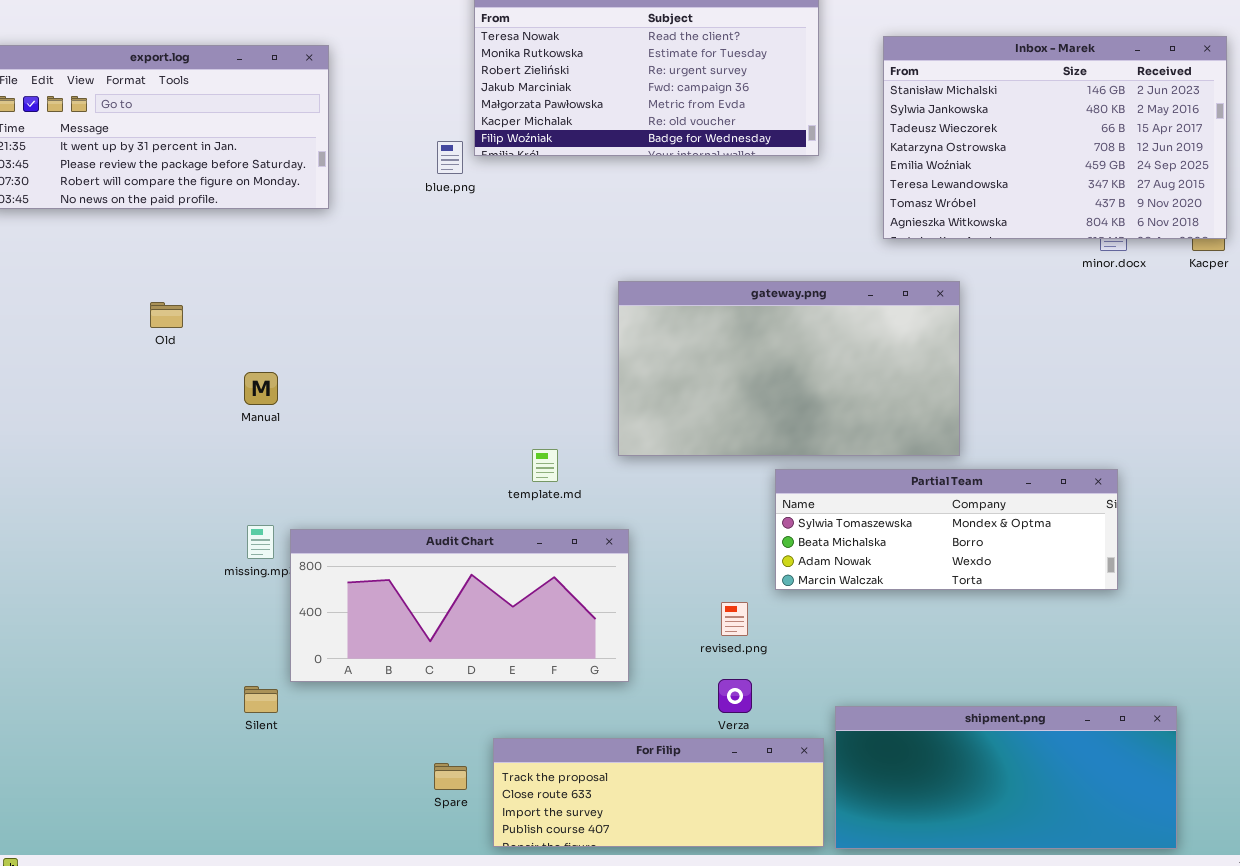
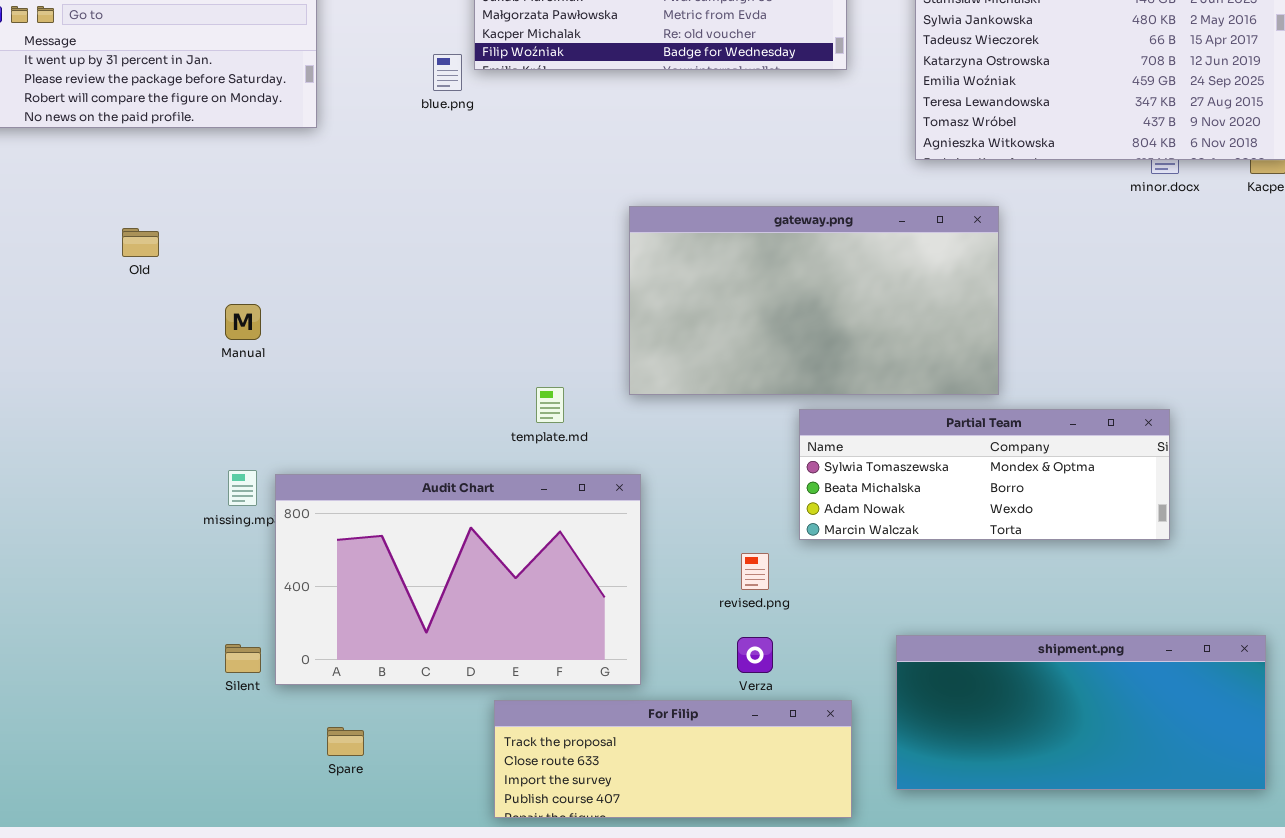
Audit Chart: [290,529,629,682] -> [275,474,641,685], resized
shipment.png: [835,706,1177,849] -> [896,635,1266,790], moved
Spare: [434,763,467,790] -> [327,727,364,756], moved

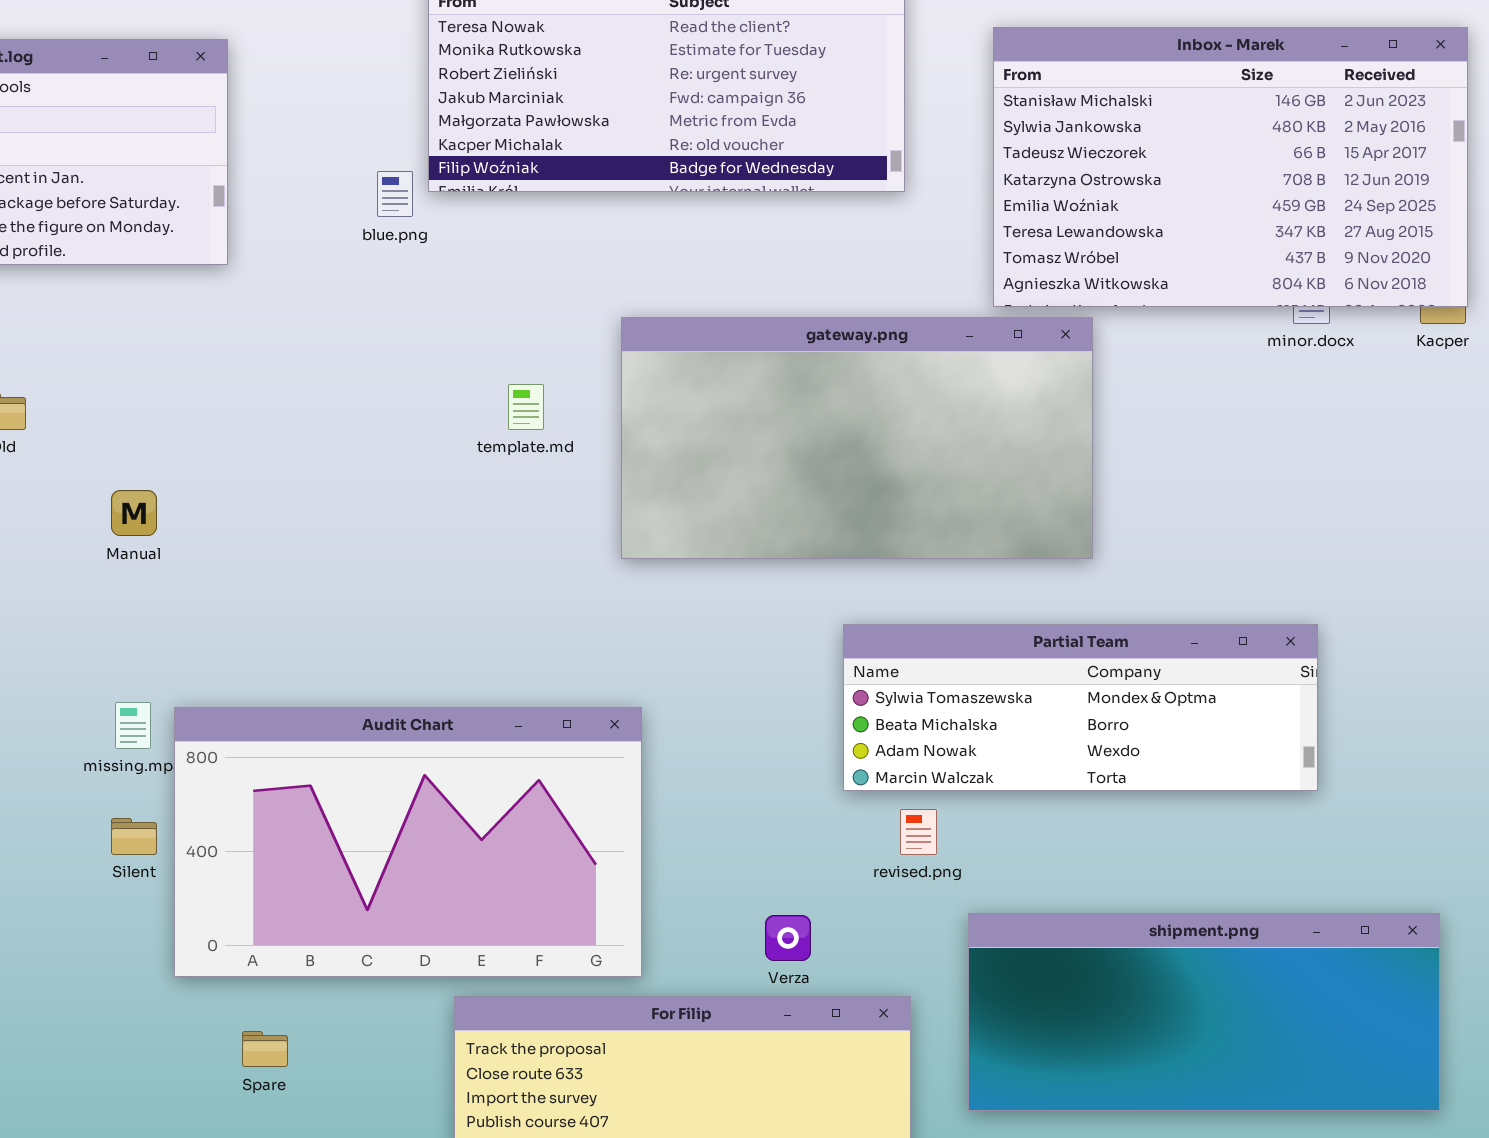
gateway.png: [629,206,999,395] -> [621,317,1093,559], moved
template.md: [536,387,564,423] -> [508,384,544,430], moved
revised.png: [741,553,769,590] -> [900,809,937,855], moved
Silent: [225,644,261,673] -> [111,818,157,855], moved

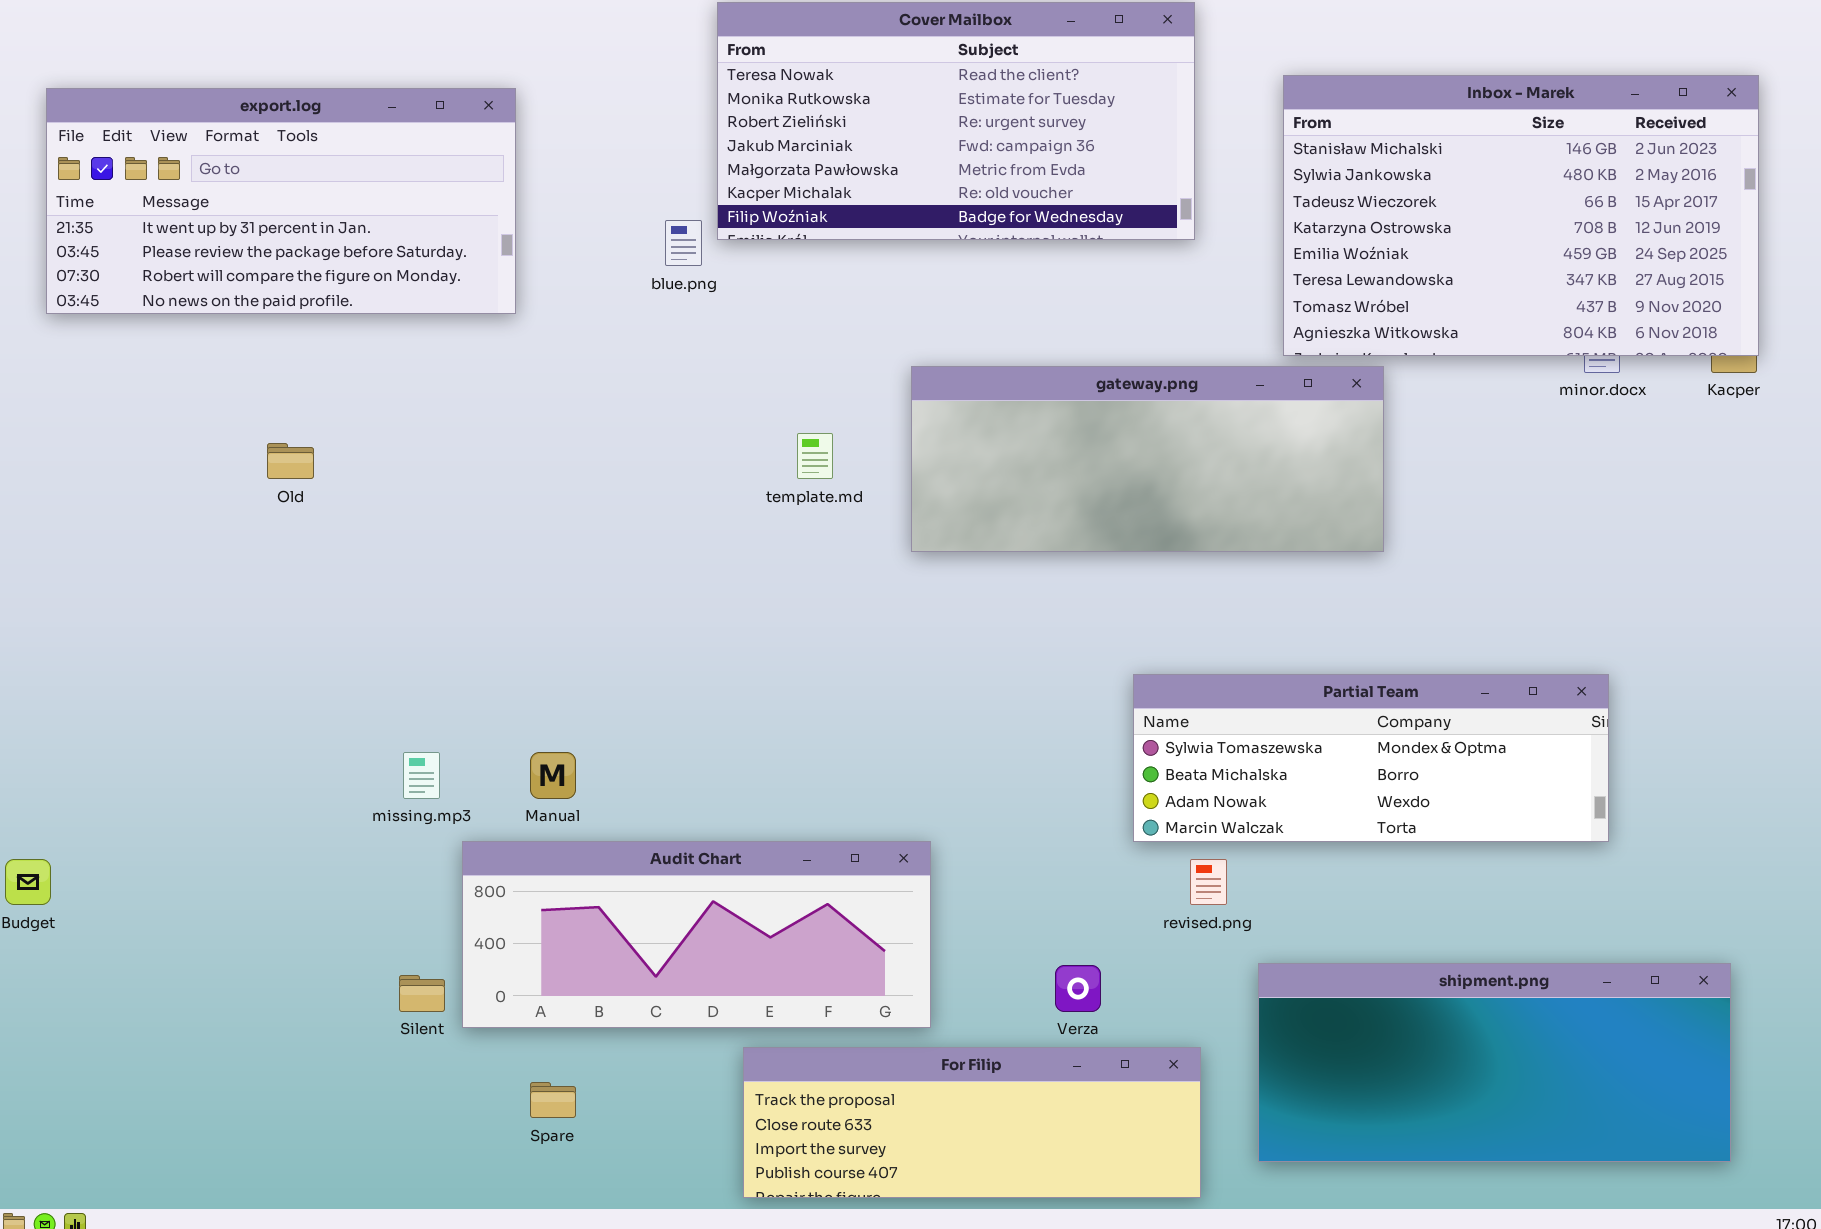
gateway.png: [621,317,1093,559] -> [911,366,1384,552], resized
Manual: [111,490,157,536] -> [530,752,576,799], moved
Audit Chart: [174,707,642,977] -> [462,841,931,1028], resized
Silent: [111,818,157,855] -> [399,975,445,1012], moved

